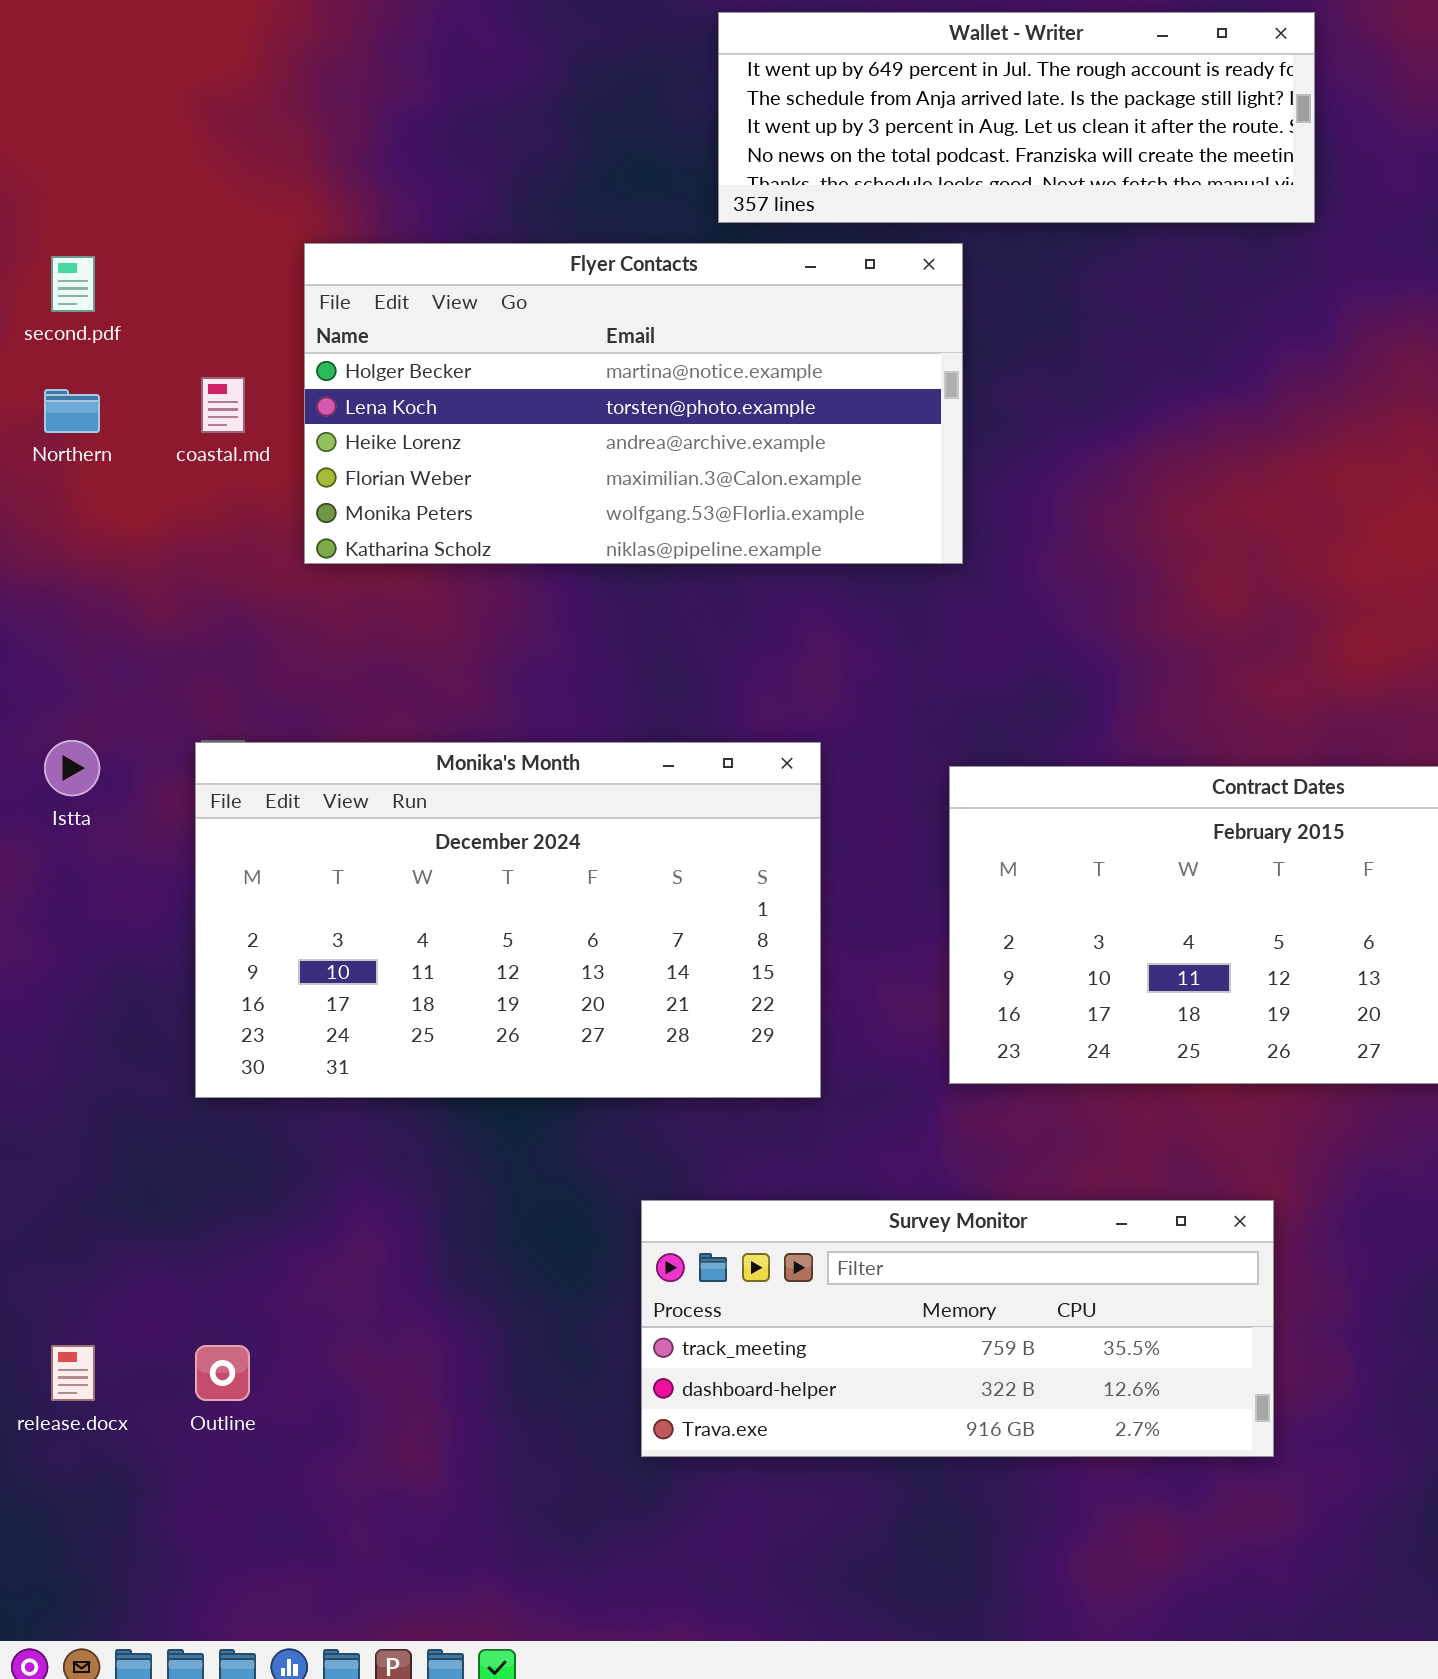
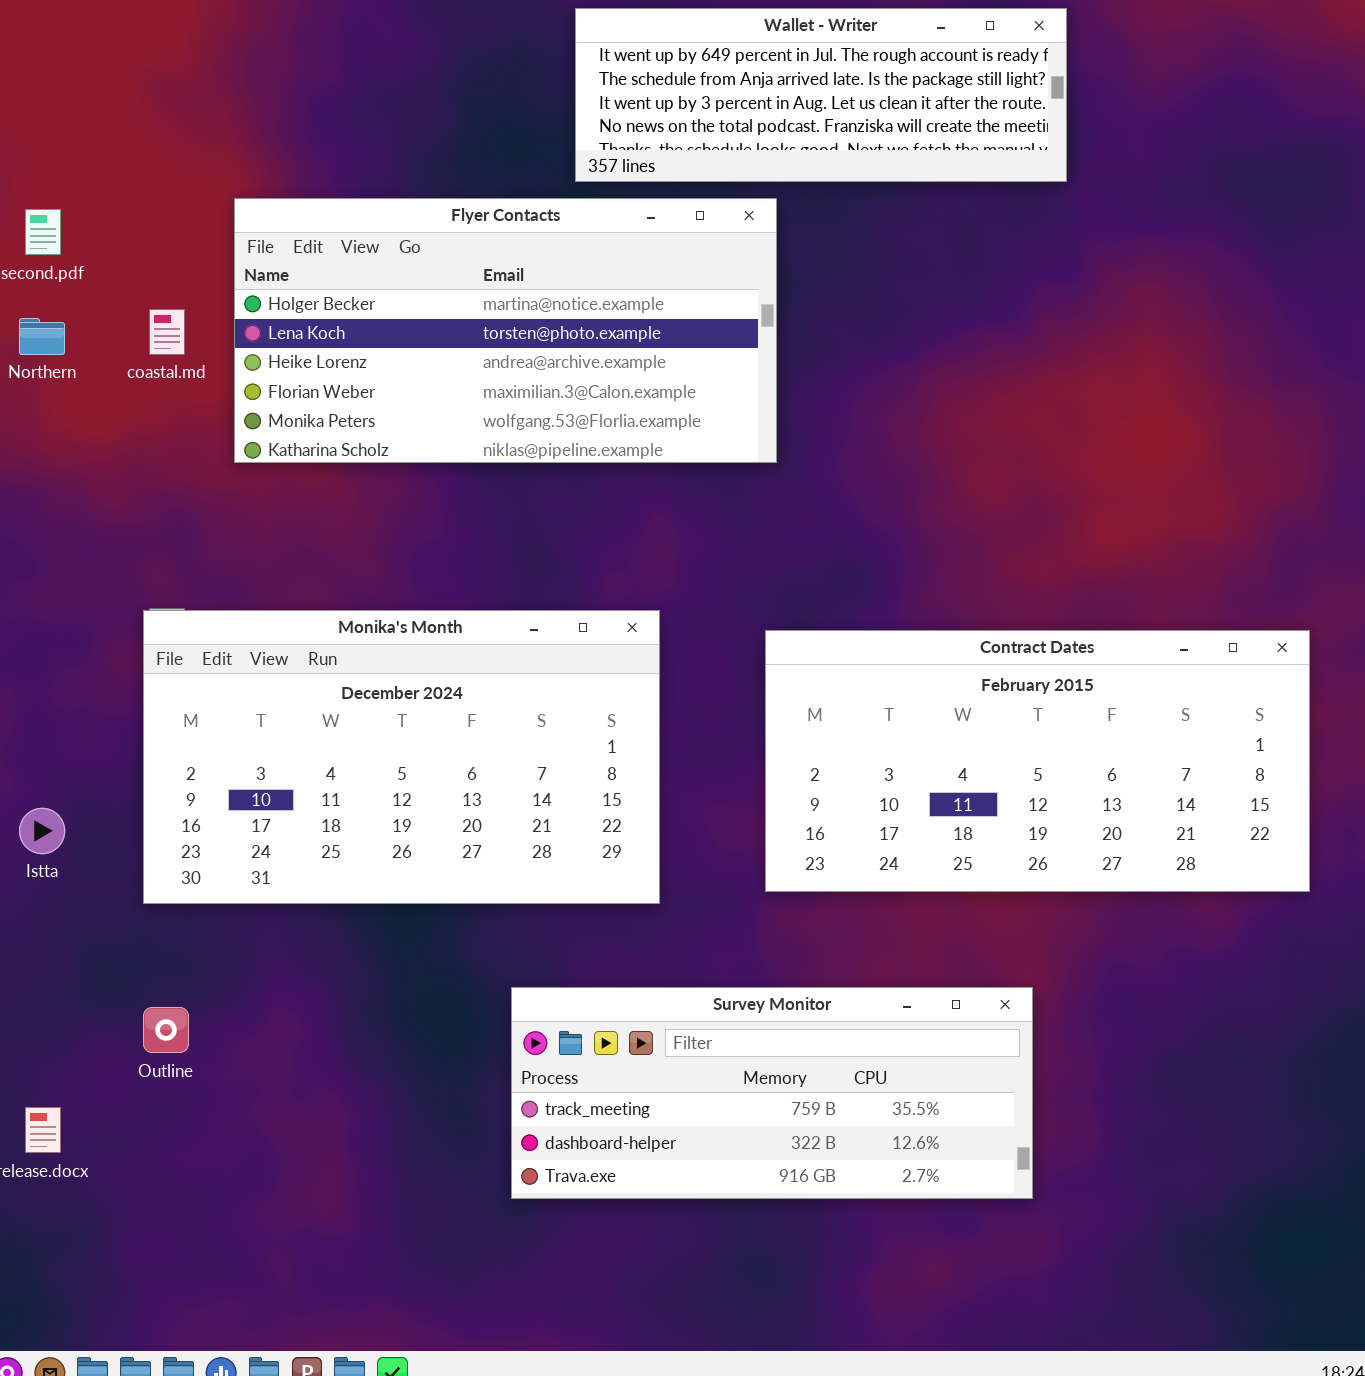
Istta: [44,740,100,796] -> [19,808,65,854], moved
Outline: [195,1345,250,1401] -> [143,1007,189,1053], moved

